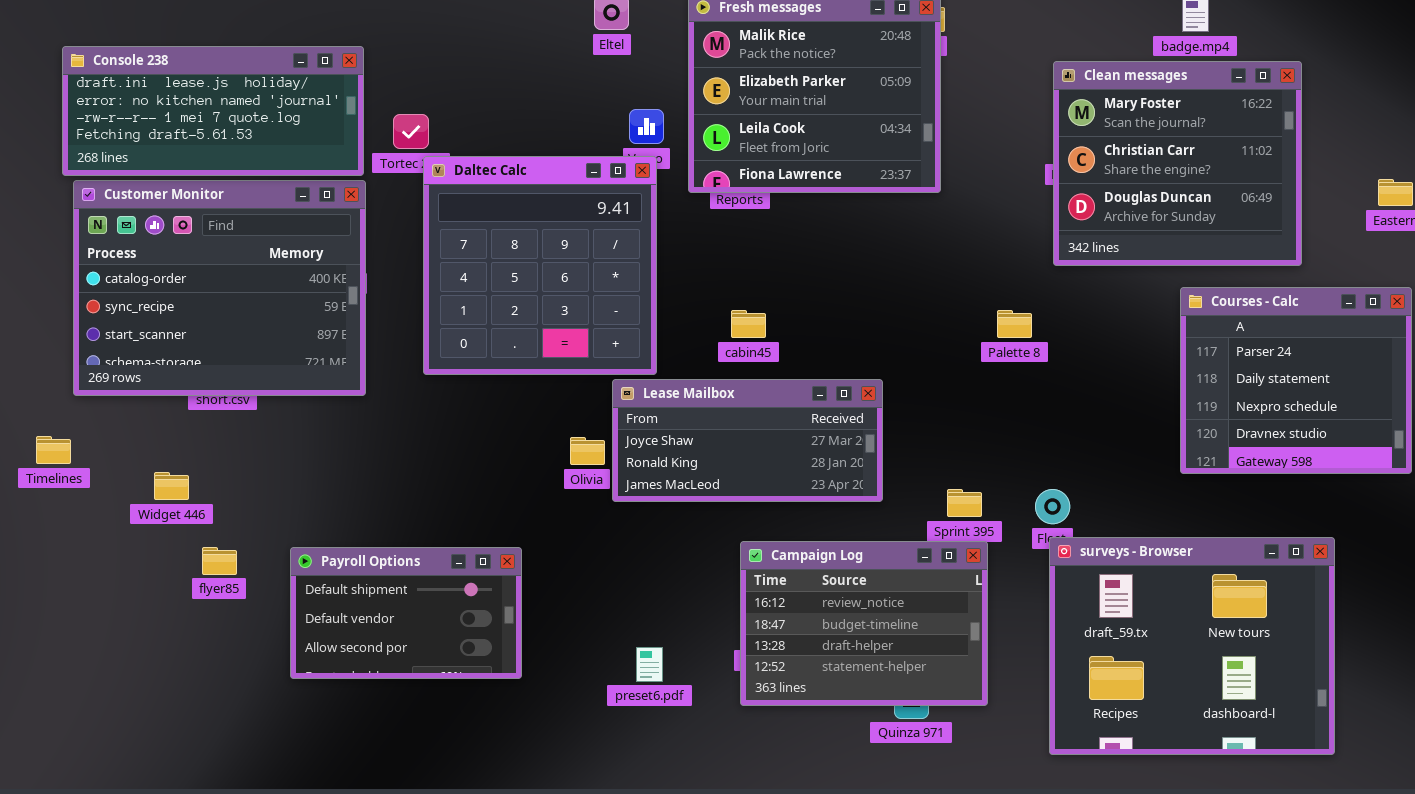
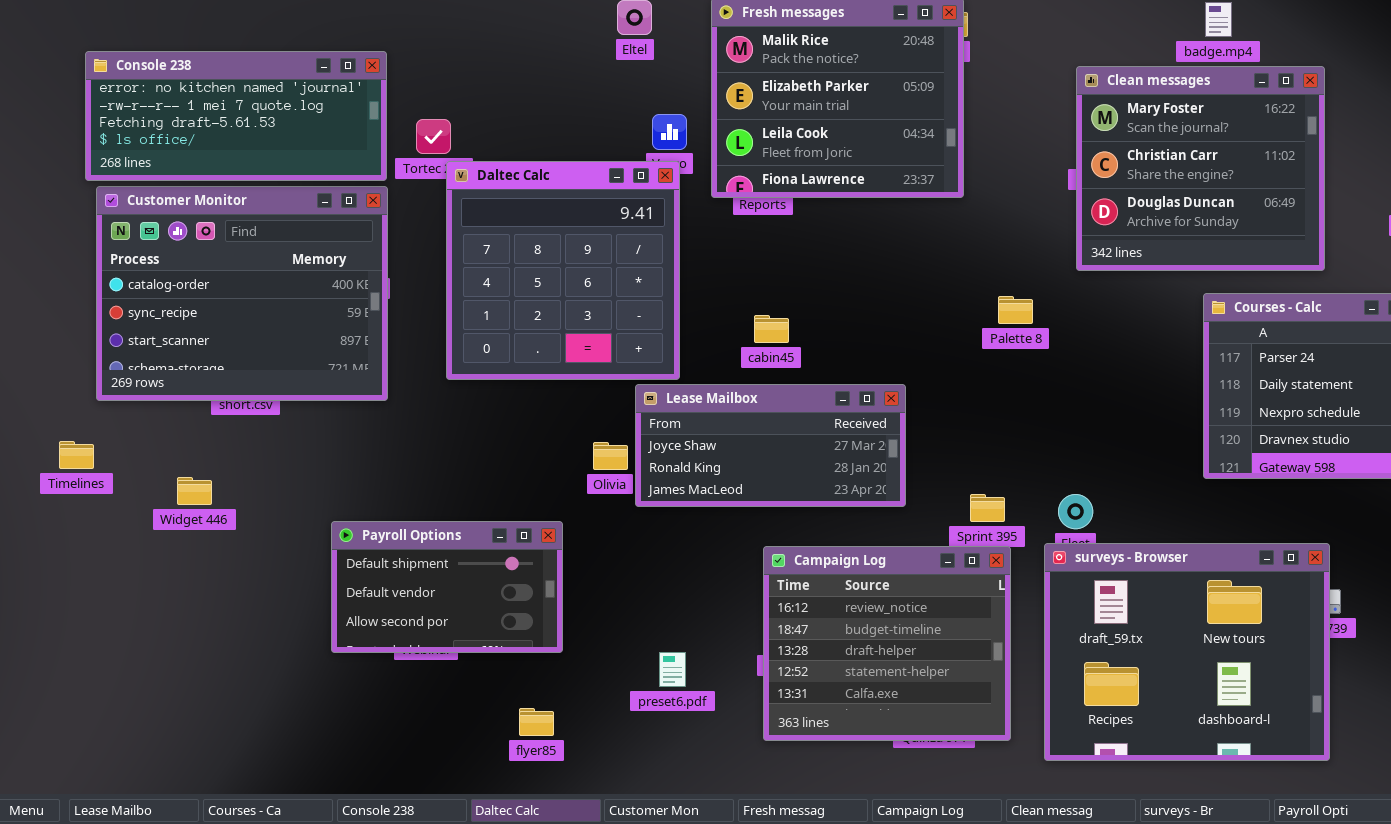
Console 238: [62,46,364,176] -> [85,51,387,181], scrolled down 1 row
Palette 8: [997,310,1032,338] -> [998,296,1033,324], moved
surveys - Browser: [1049,537,1335,755] -> [1044,543,1330,761], moved
Campaign Log: [740,541,988,706] -> [763,546,1011,741], resized
flyer85: [202,547,237,575] -> [519,708,554,736], moved
Payroll Options: [290,547,522,679] -> [331,521,563,653], moved

